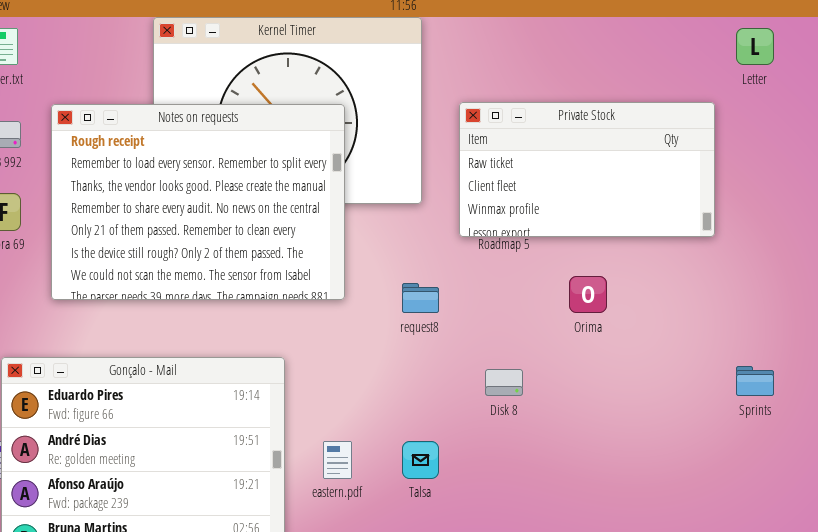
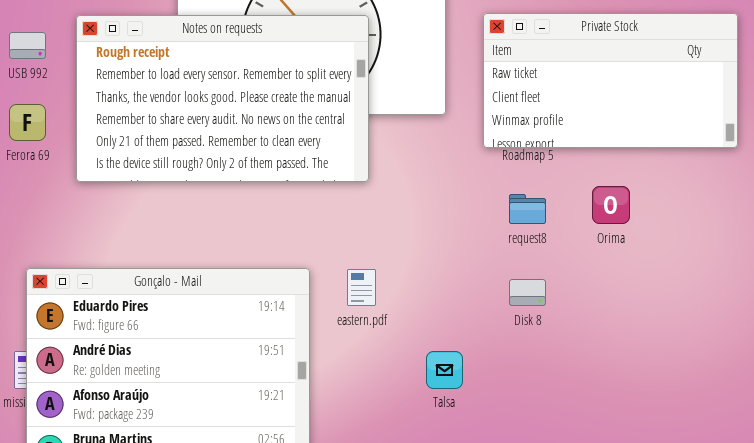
Notes on requests: [51,104,345,300] -> [76,15,369,182], resized
request8: [402,283,439,313] -> [509,194,546,224], moved
eastern.pdf: [323,441,352,479] -> [347,269,376,306], moved

